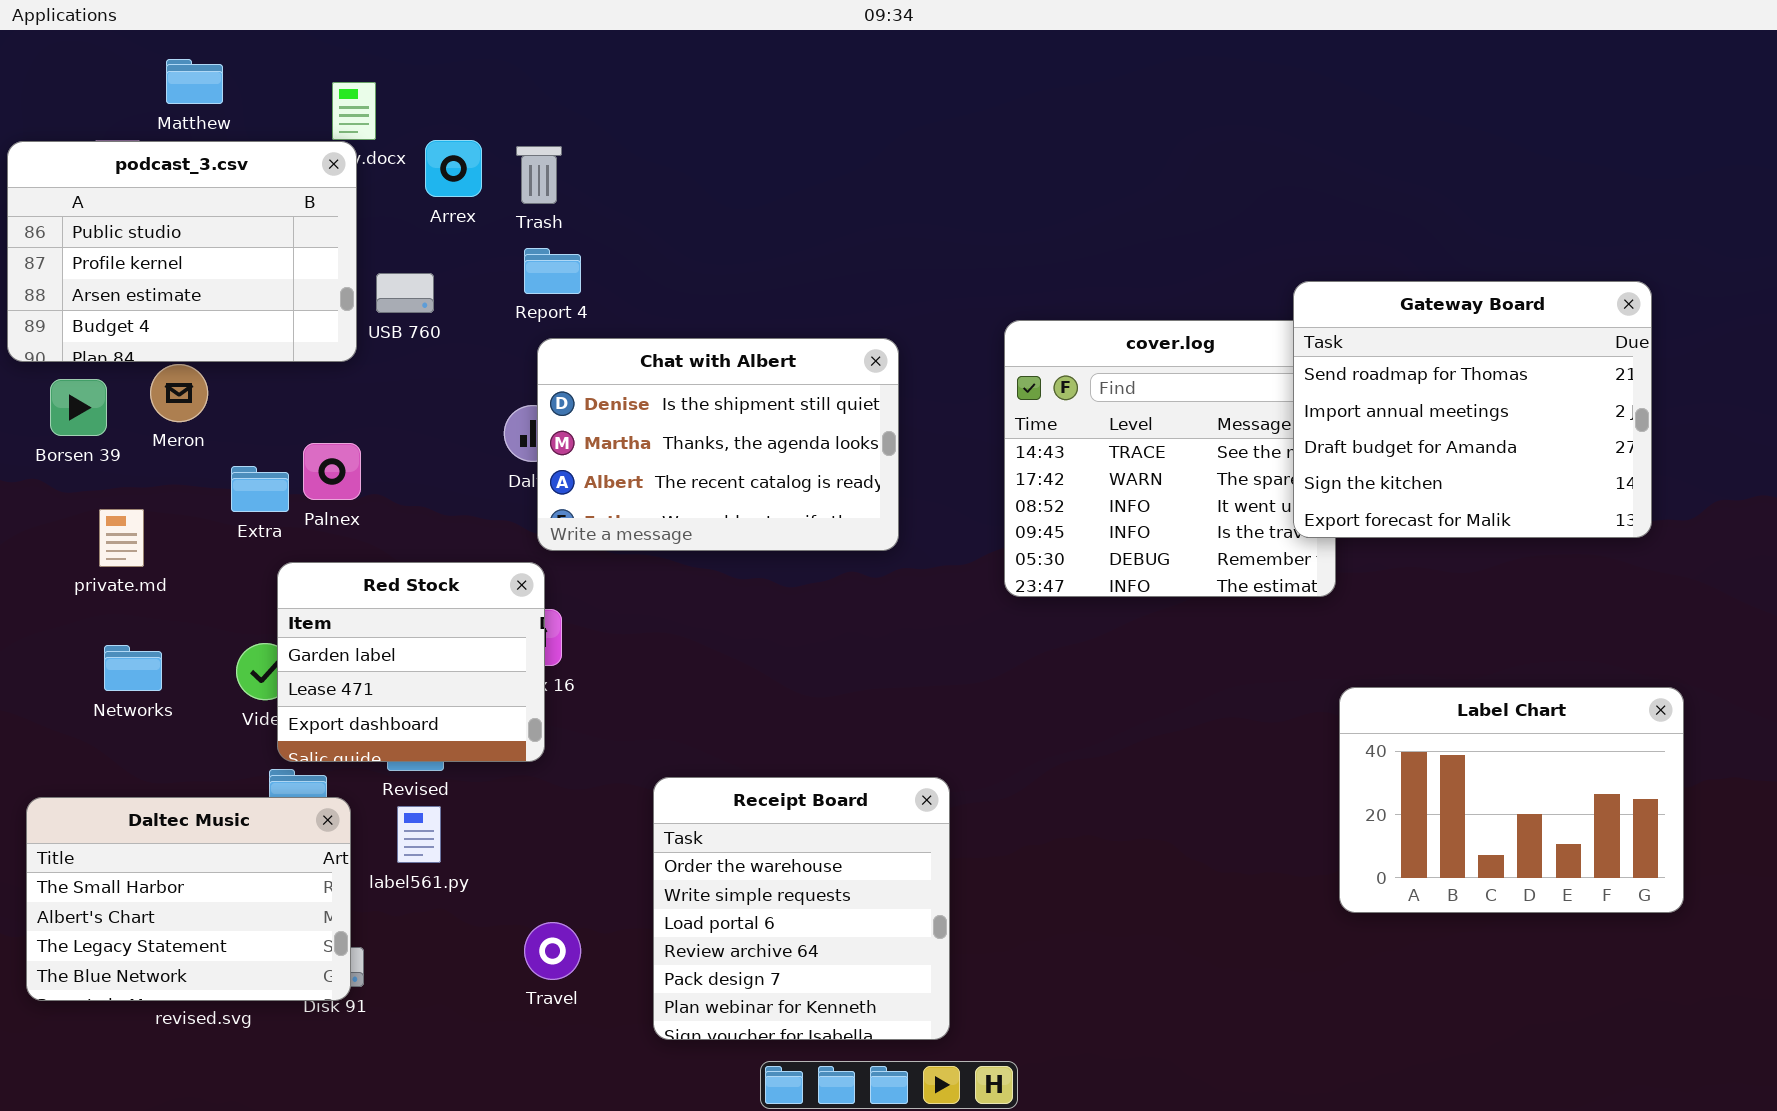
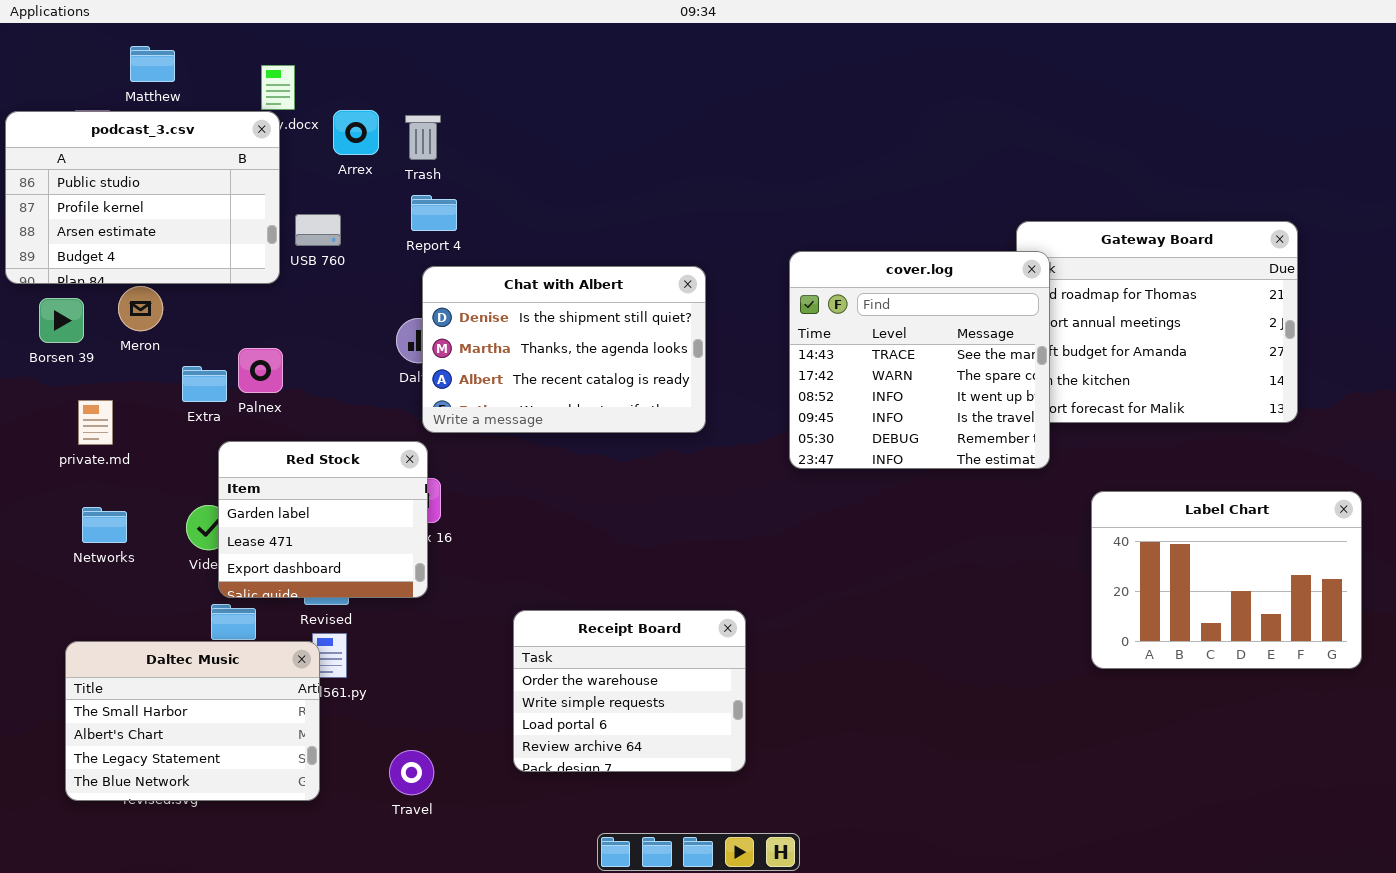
cover.log: [1004,320,1336,597] -> [789,251,1050,469], raised
Label Chart: [1339,687,1684,913] -> [1091,491,1362,669], moved
Receipt Board: [653,777,950,1040] -> [513,610,746,772], resized
Daltec Music: [26,797,351,1001] -> [65,641,320,801], moved
Travel: [524,922,581,980] -> [389,750,434,795], moved

